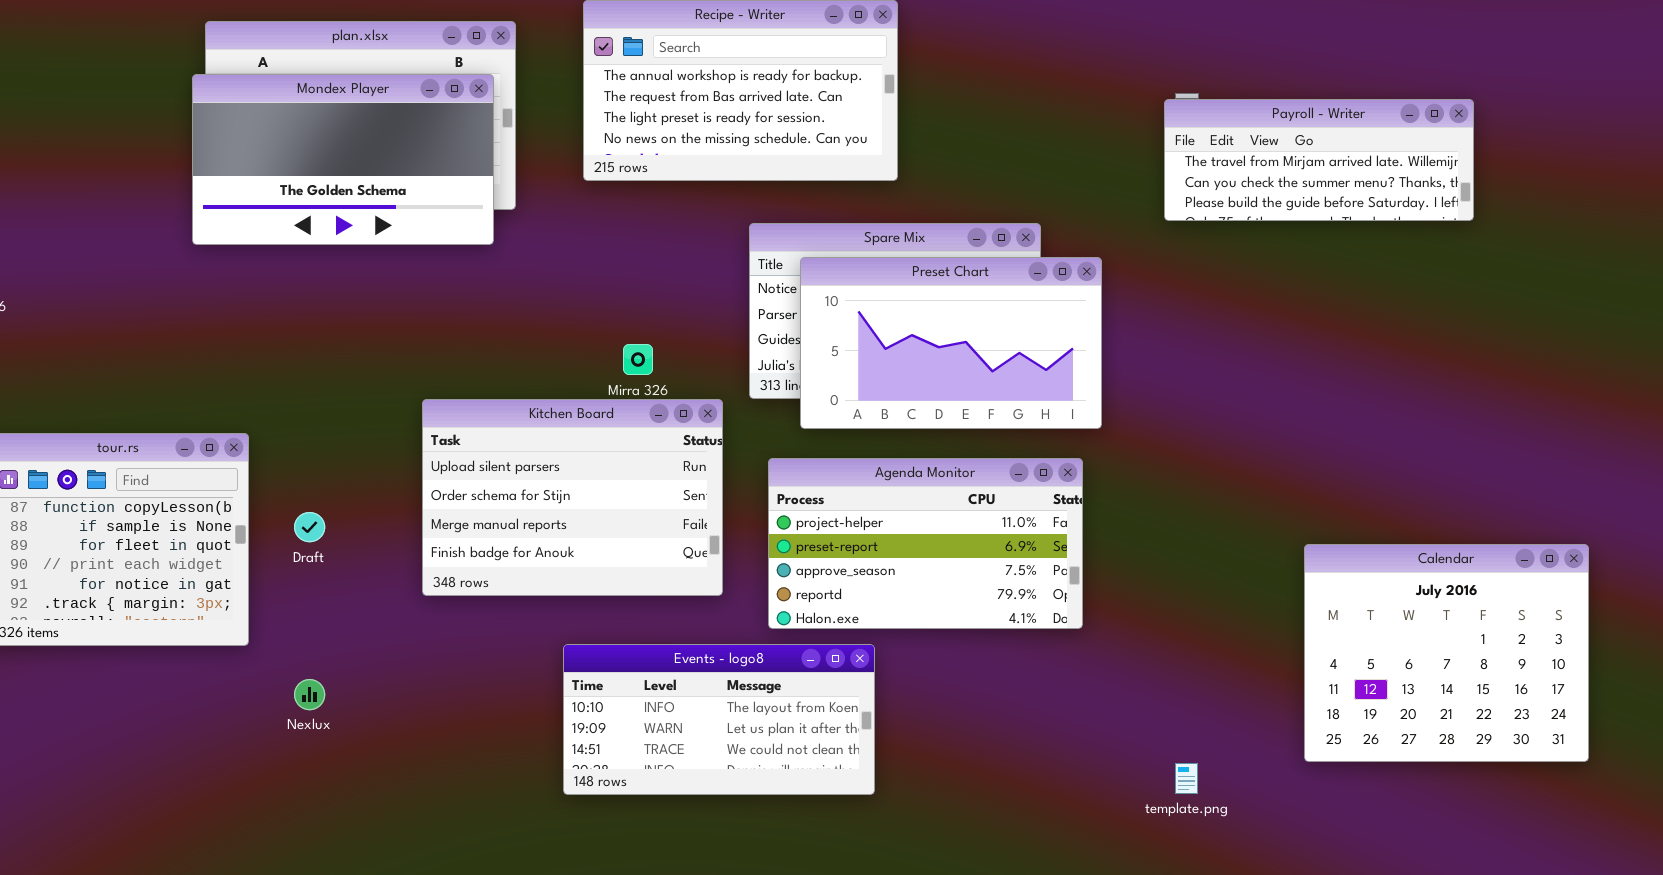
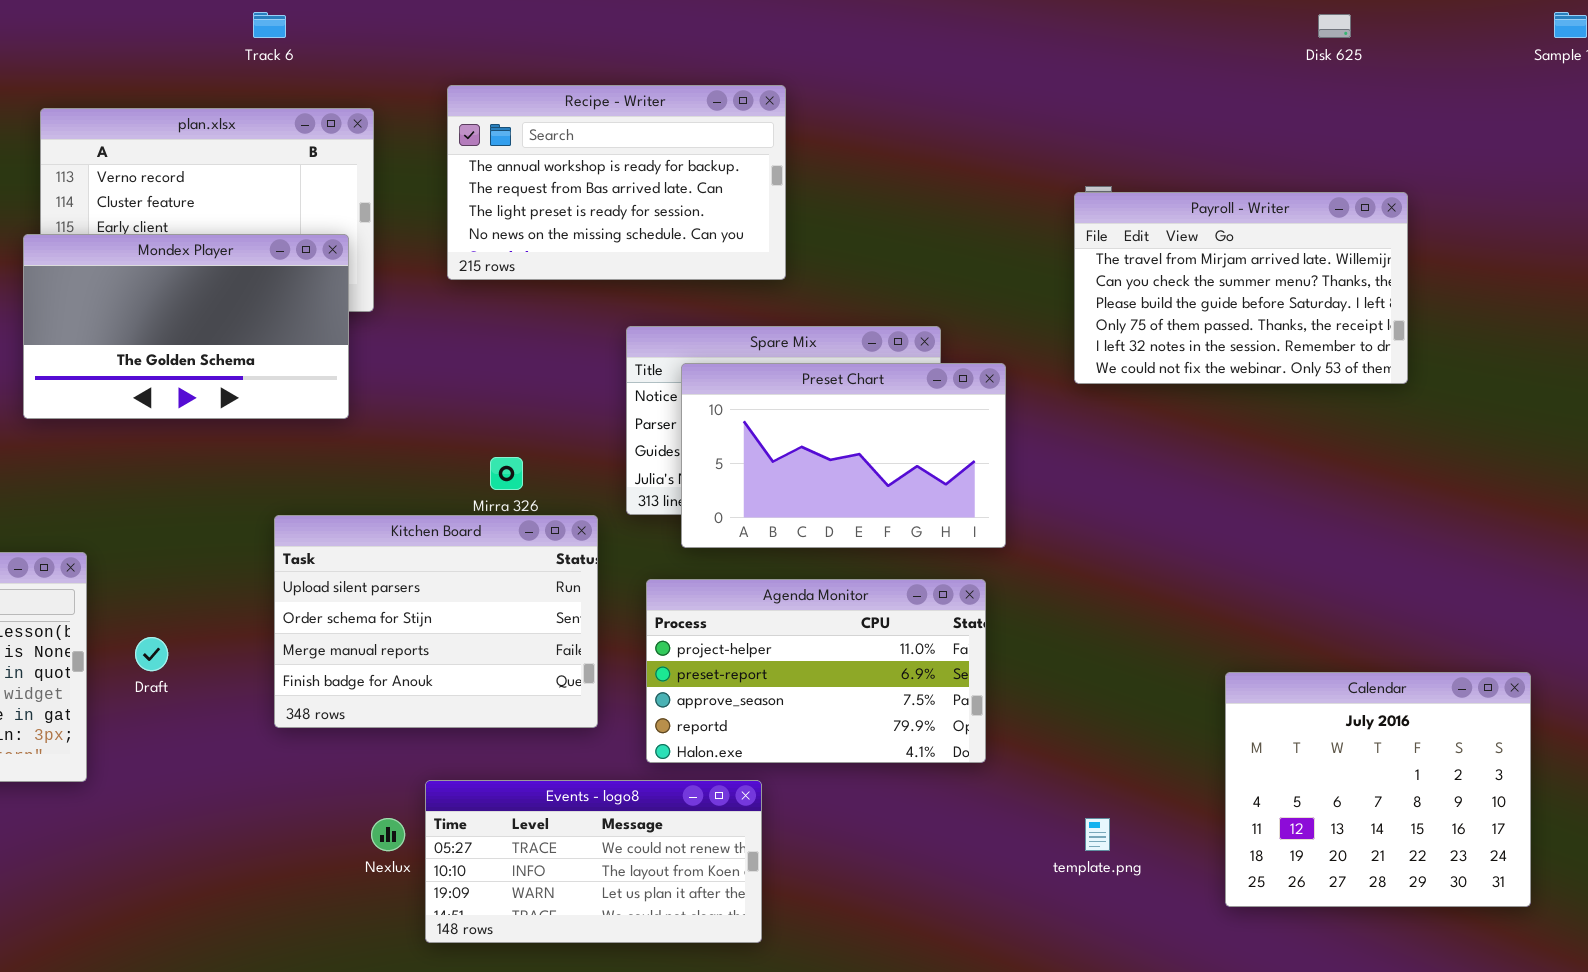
Mondex Player: [192,74,494,245] -> [23,234,349,419], moved
Payroll - Writer: [1164,99,1474,221] -> [1074,192,1408,384], resized
Events - logo8: [563,644,875,795] -> [425,780,762,943], scrolled up 1 row
Nexlux: [294,679,325,710] -> [371,818,405,851], moved
template.png: [1175,763,1198,794] -> [1085,818,1110,851], moved

